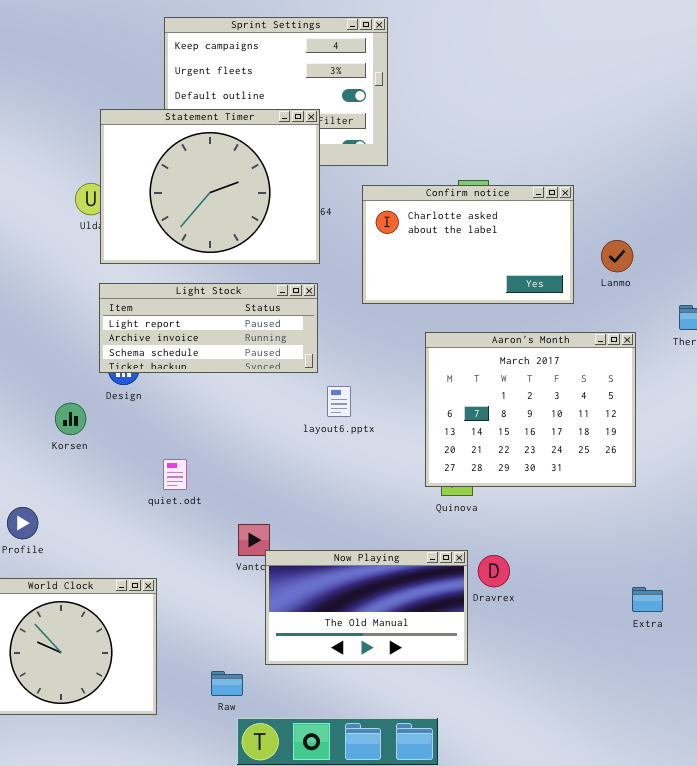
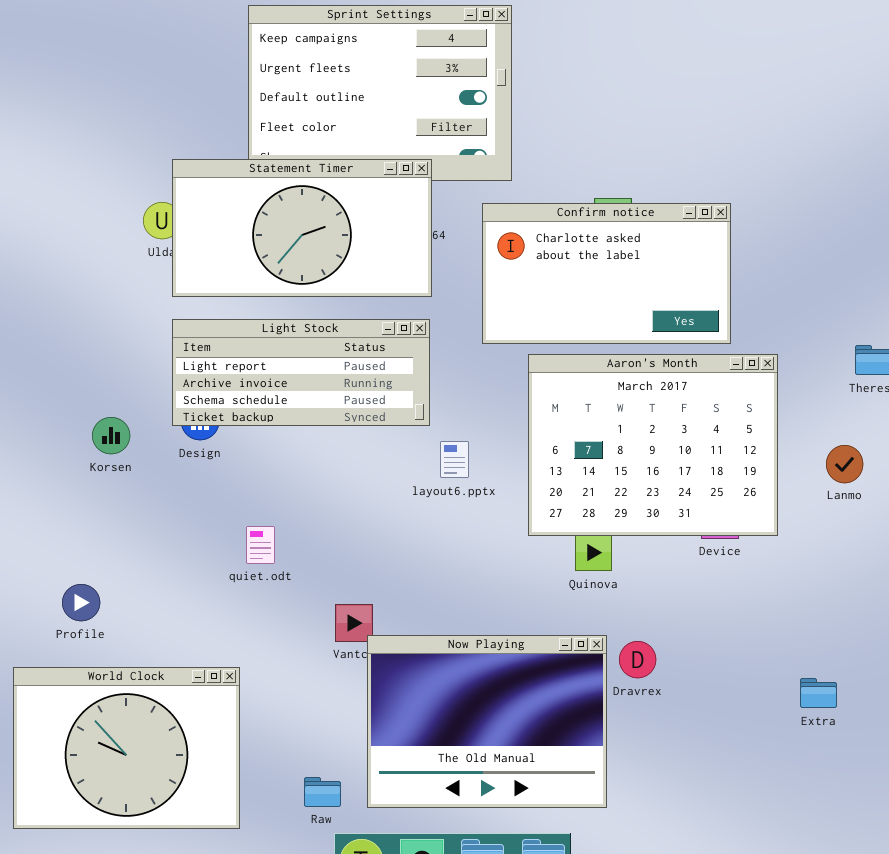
Statement Timer: [100,109,320,264] -> [172,159,432,297], resized
Lanmo: [601,240,633,272] -> [826,445,863,483], moved
Aaron's Month: [425,332,636,487] -> [528,354,778,536], moved
Korsen: [55,403,86,435] -> [92,417,130,454], moved
Now Playing: [265,550,468,665] -> [367,635,607,808], resized

